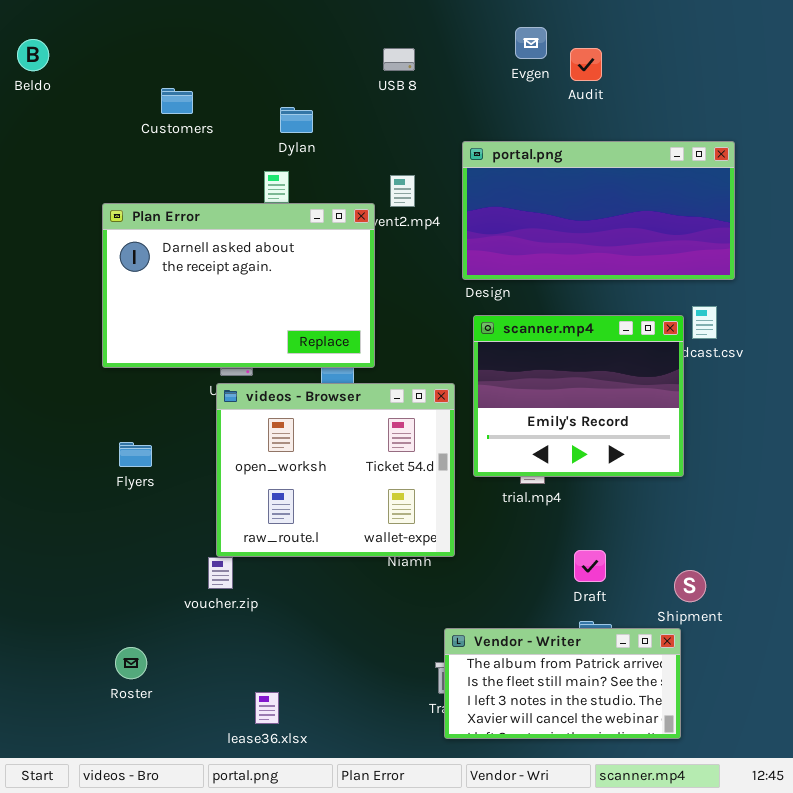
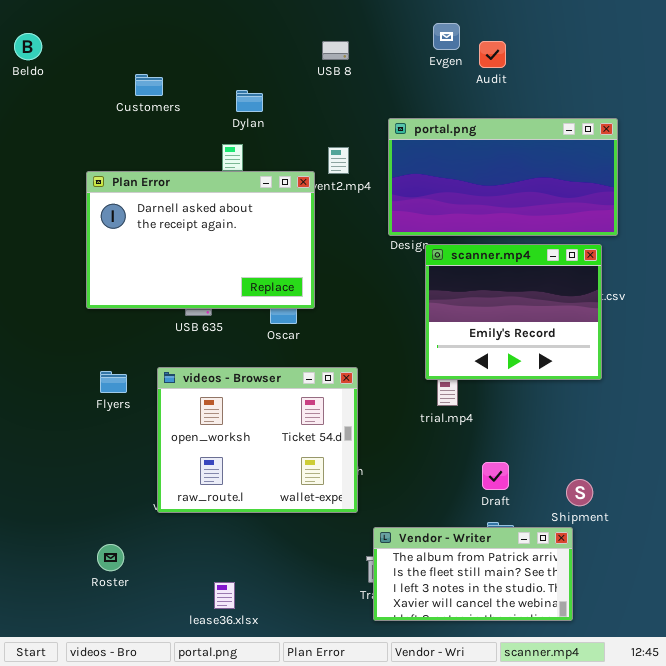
scanner.mp4: [473,315,684,477] -> [425,244,602,380], moved
videos - Browser: [216,383,455,557] -> [157,367,358,513], moved

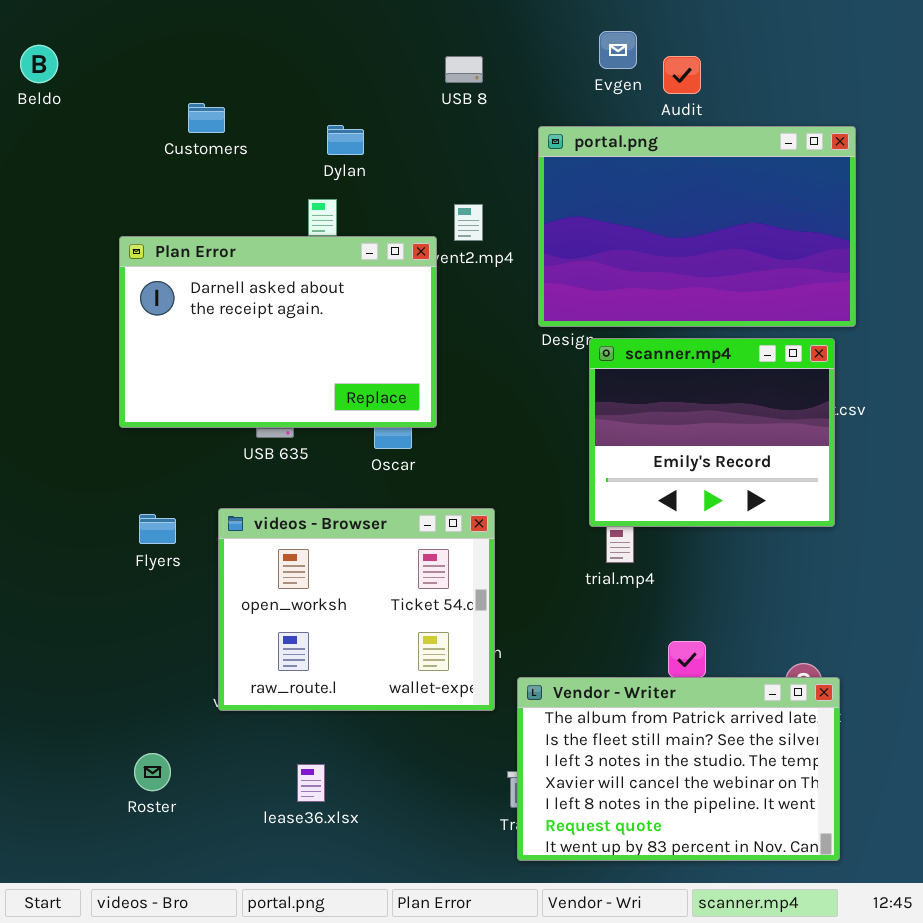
portal.png: [388,118,618,236] -> [538,126,856,327], resized
Vendor - Writer: [373,527,573,621] -> [517,677,840,861], resized
lease36.xlsx: [214,582,235,609] -> [297,764,325,802], moved

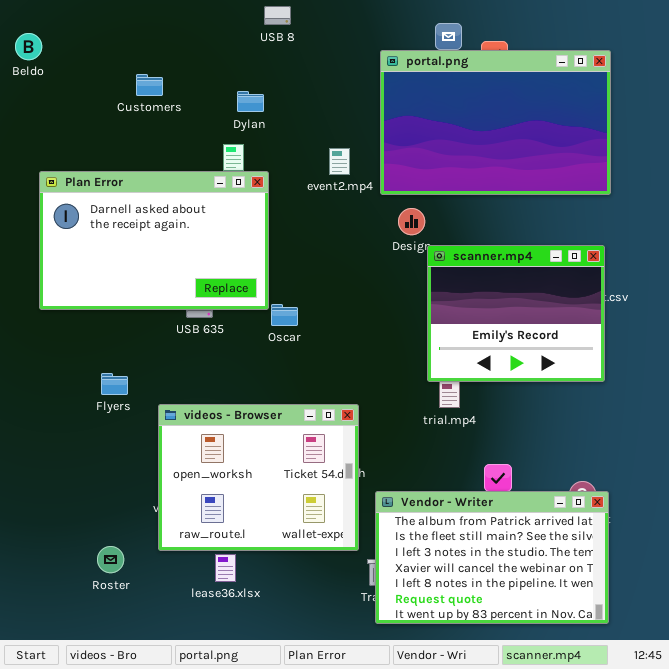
USB 8: [445,56,483,83] -> [264,6,291,25], moved
portal.png: [538,126,856,327] -> [380,50,611,195], moved
Plan Error: [119,236,437,428] -> [39,171,269,310], moved
videos - Browser: [218,508,495,711] -> [158,404,359,551], moved

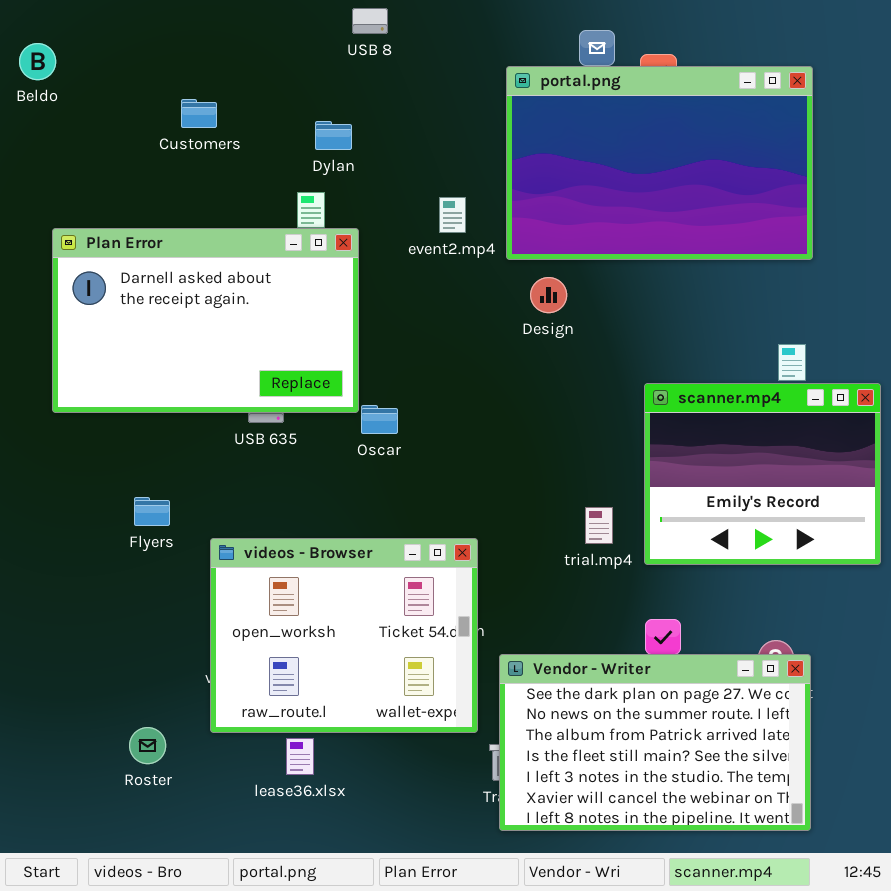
scanner.mp4: [427,245,605,382] -> [644,383,881,565], moved
Vendor - Writer: [375,491,609,624] -> [499,654,811,831], scrolled up 2 rows

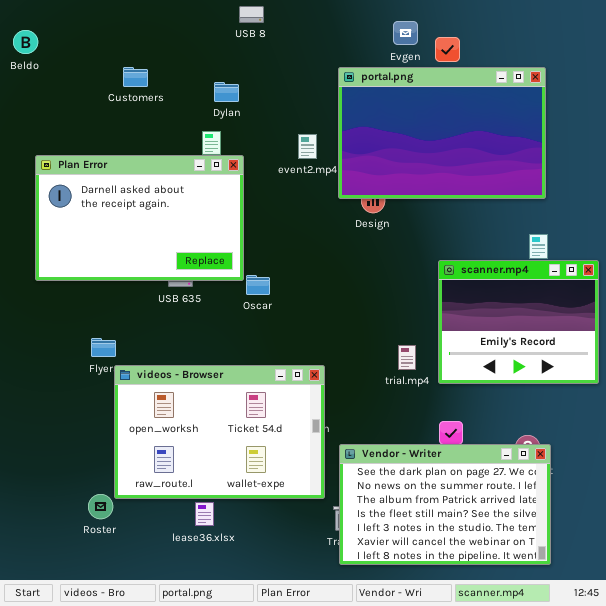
portal.png: [506,66,813,260] -> [338,67,546,199], moved
videos - Browser: [210,538,478,733] -> [114,365,325,499], resized

